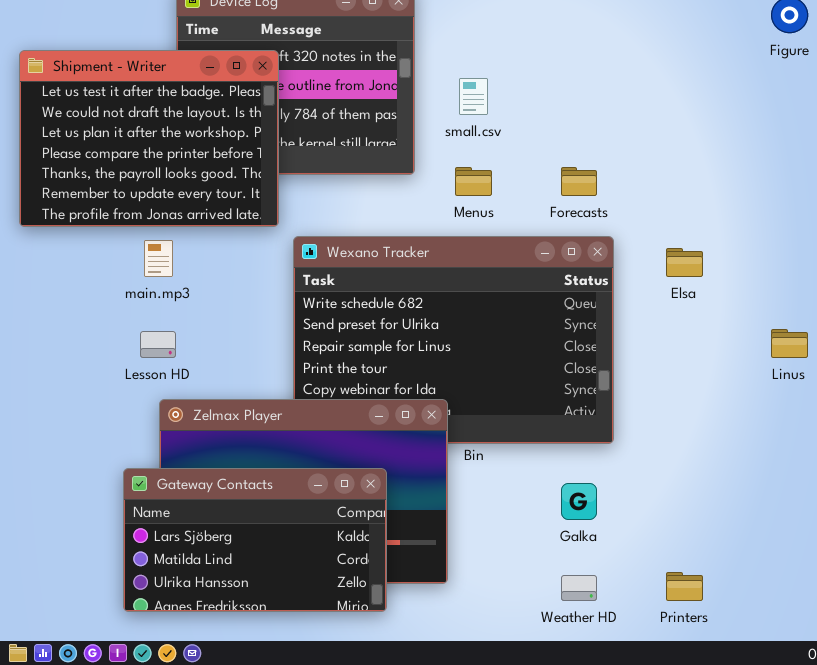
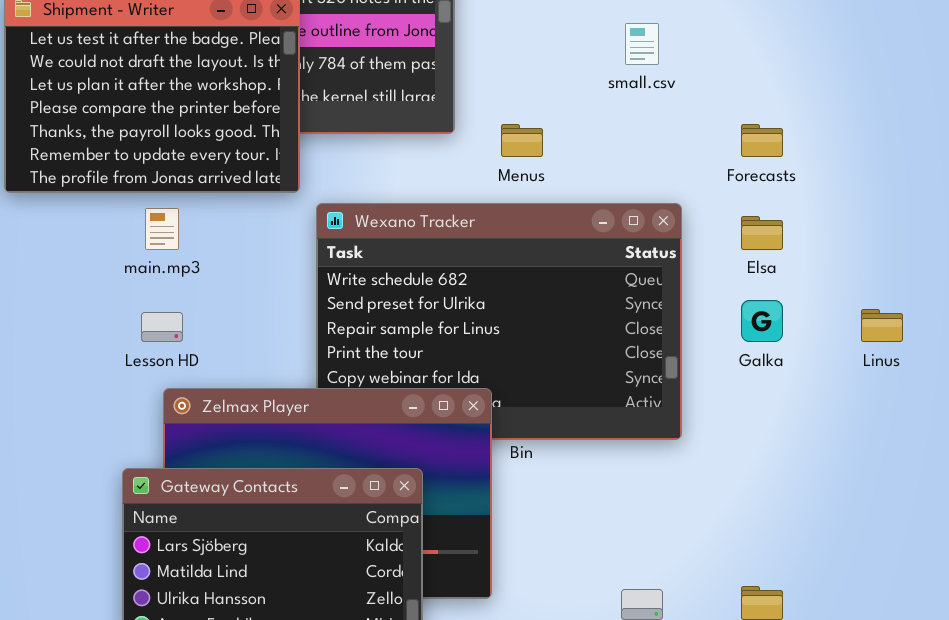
small.csv: [459,78,488,115] -> [625,23,659,65], moved
Forecasts: [561,167,597,196] -> [741,124,783,157], moved
Galka: [561,483,597,520] -> [741,300,783,342], moved

